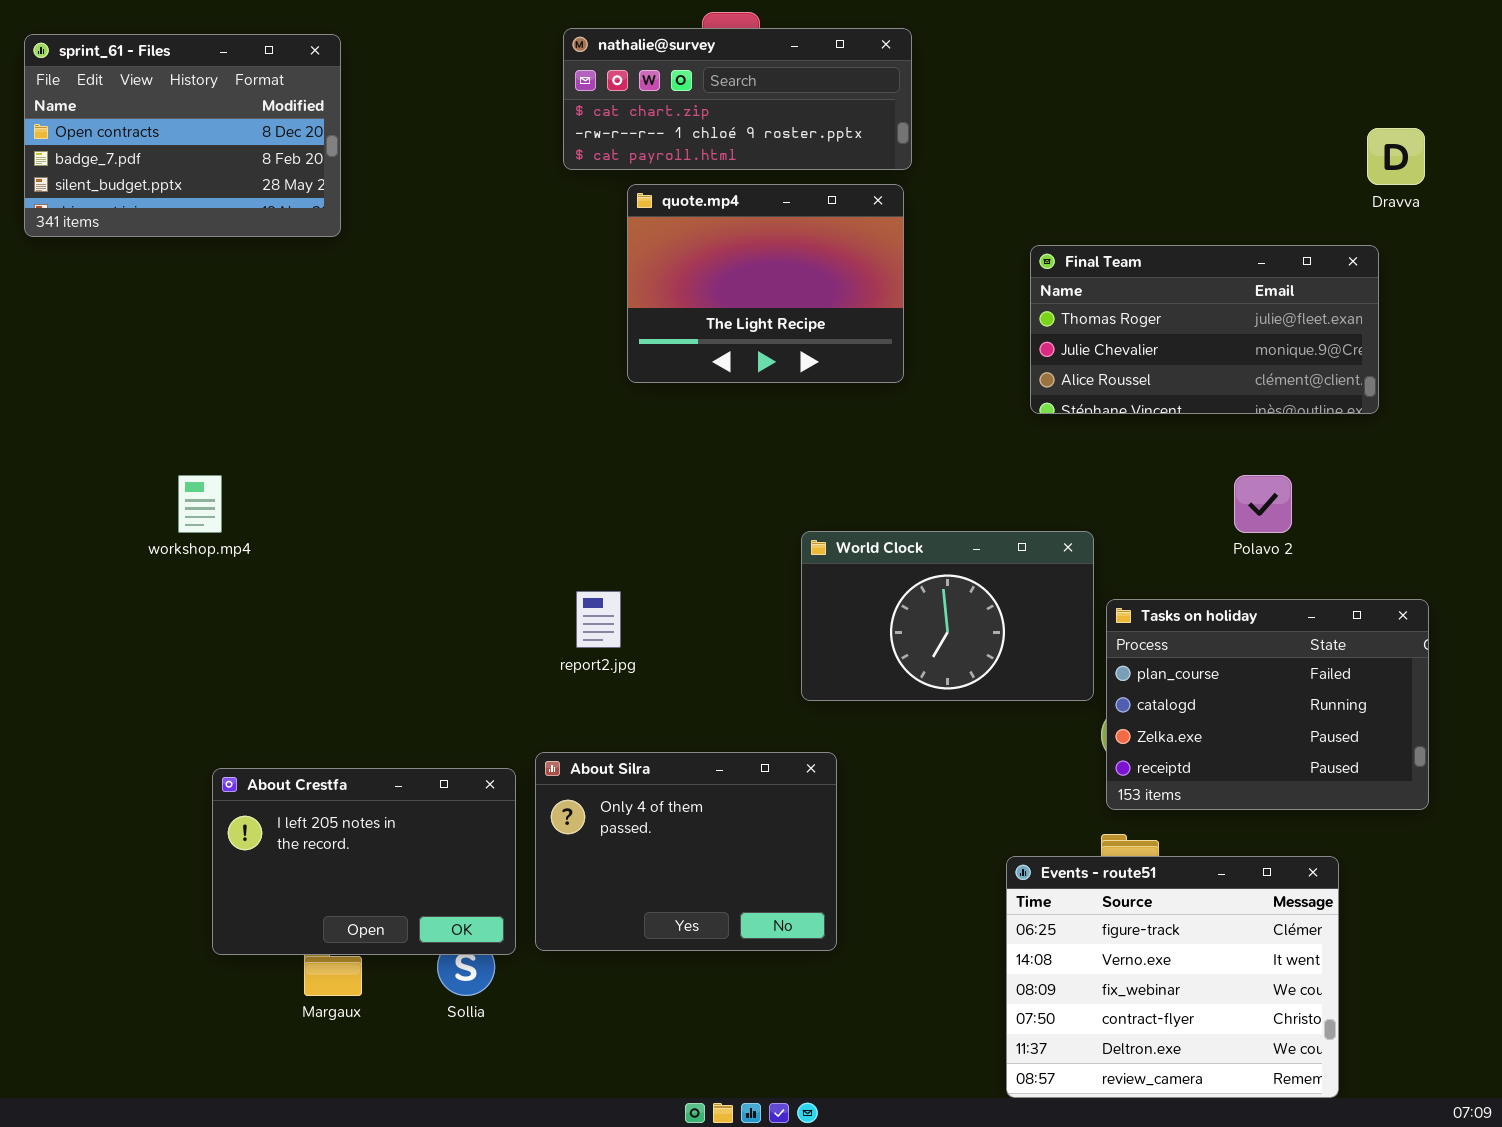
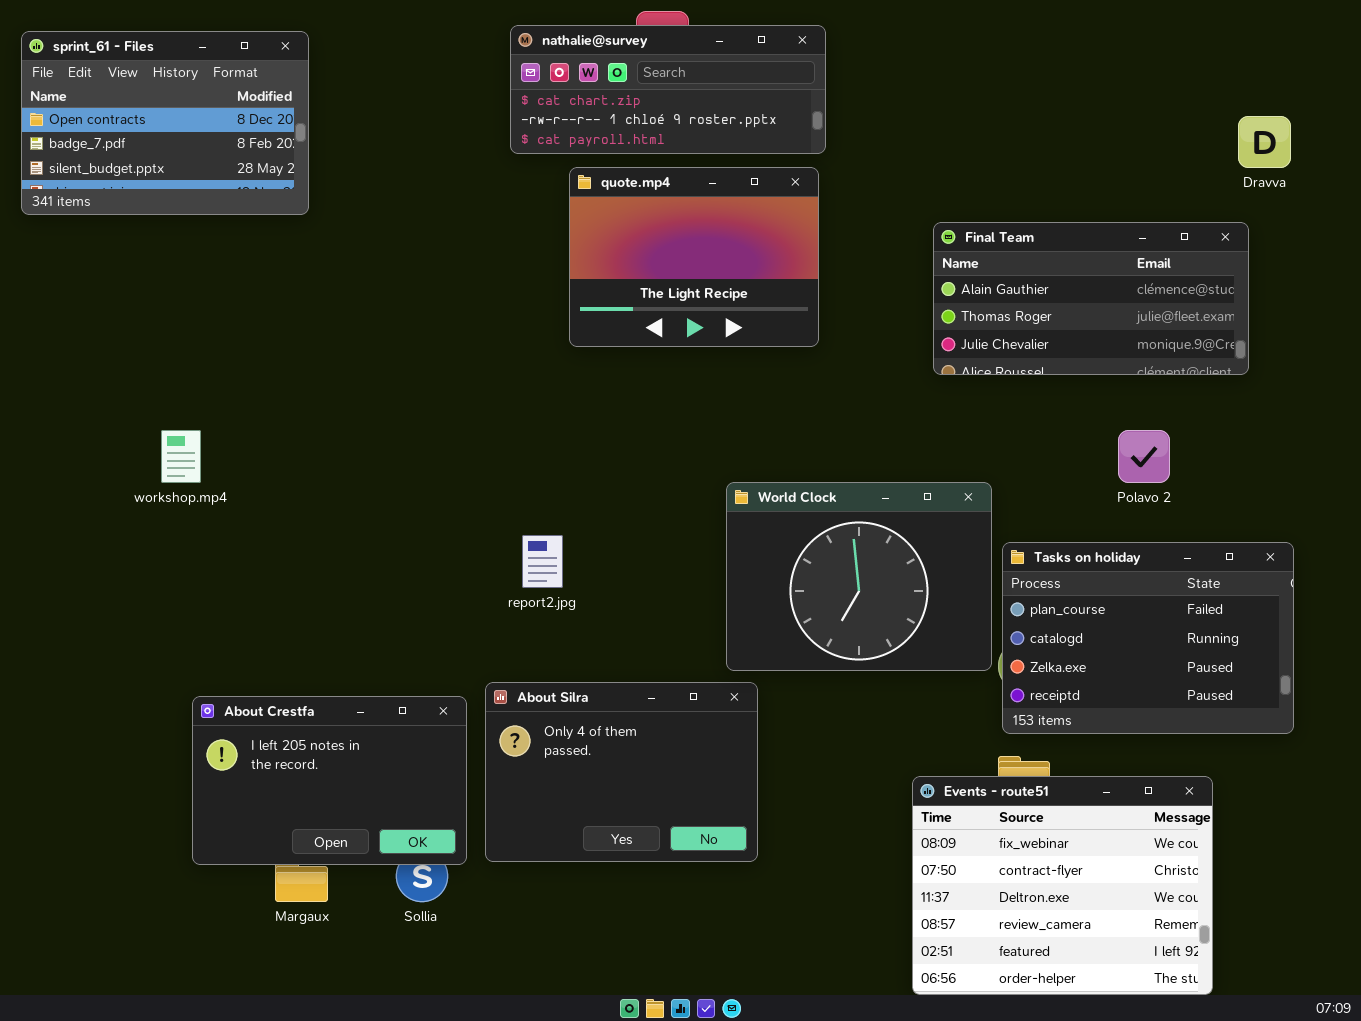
Final Team: [1030,245,1379,414] -> [933,222,1249,375], scrolled up 1 row
World Clock: [801,531,1094,701] -> [726,482,992,671], resized
Events - route51: [1006,856,1339,1098] -> [912,776,1213,995], scrolled down 2 rows

